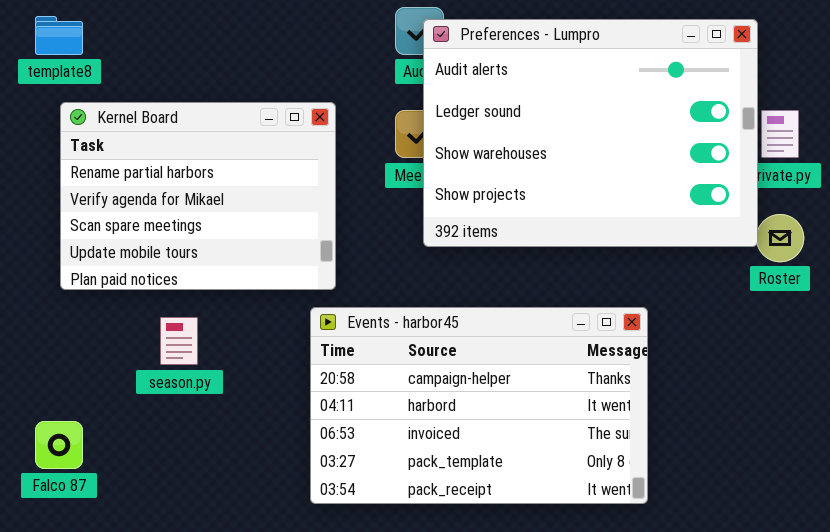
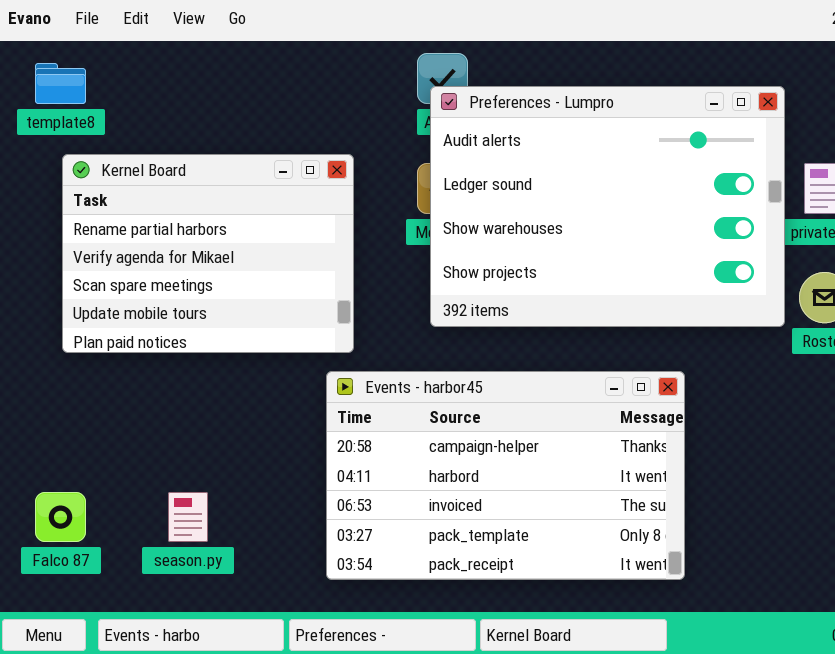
Preferences - Lumpro: [423,19,758,247] -> [430,86,785,327], moved
season.py: [160,317,198,365] -> [168,492,208,542], moved

